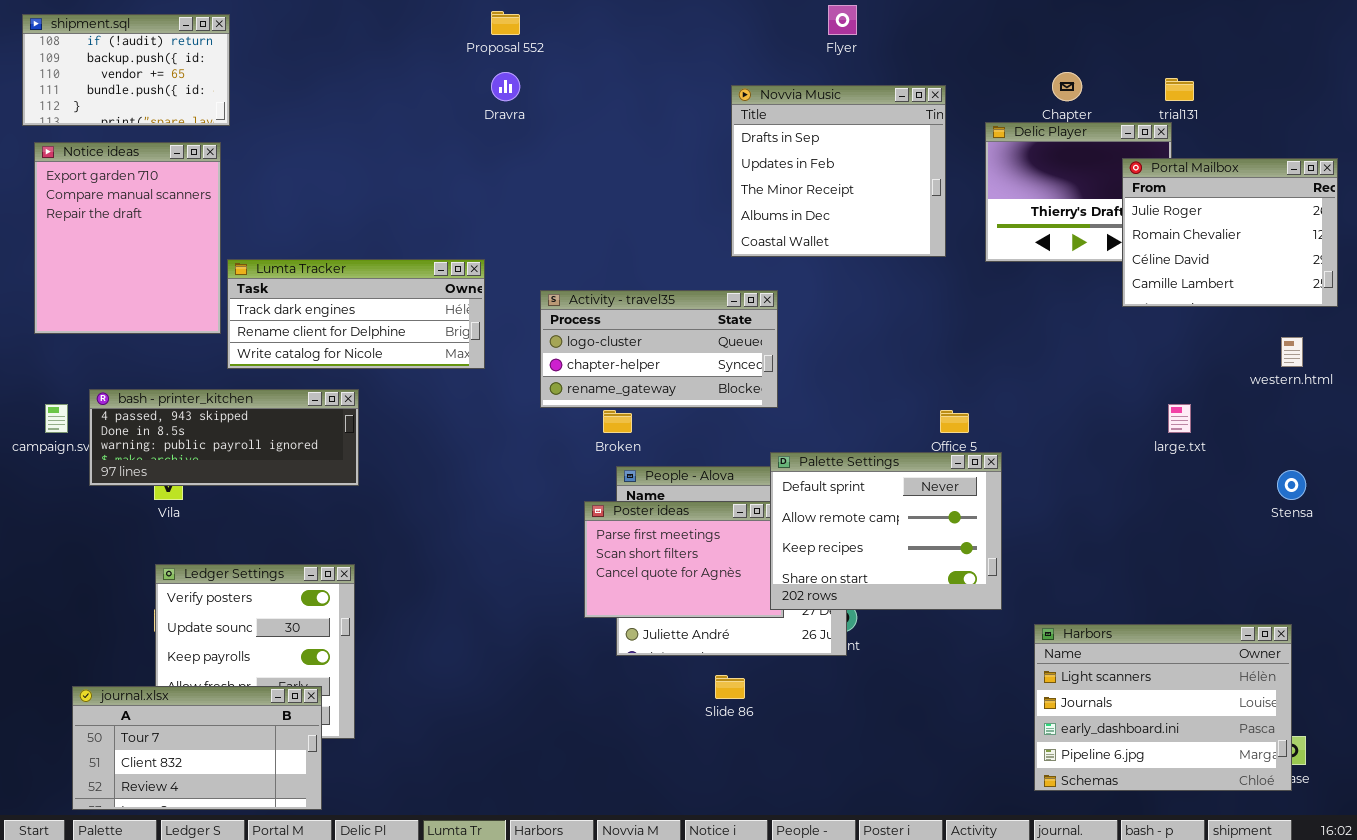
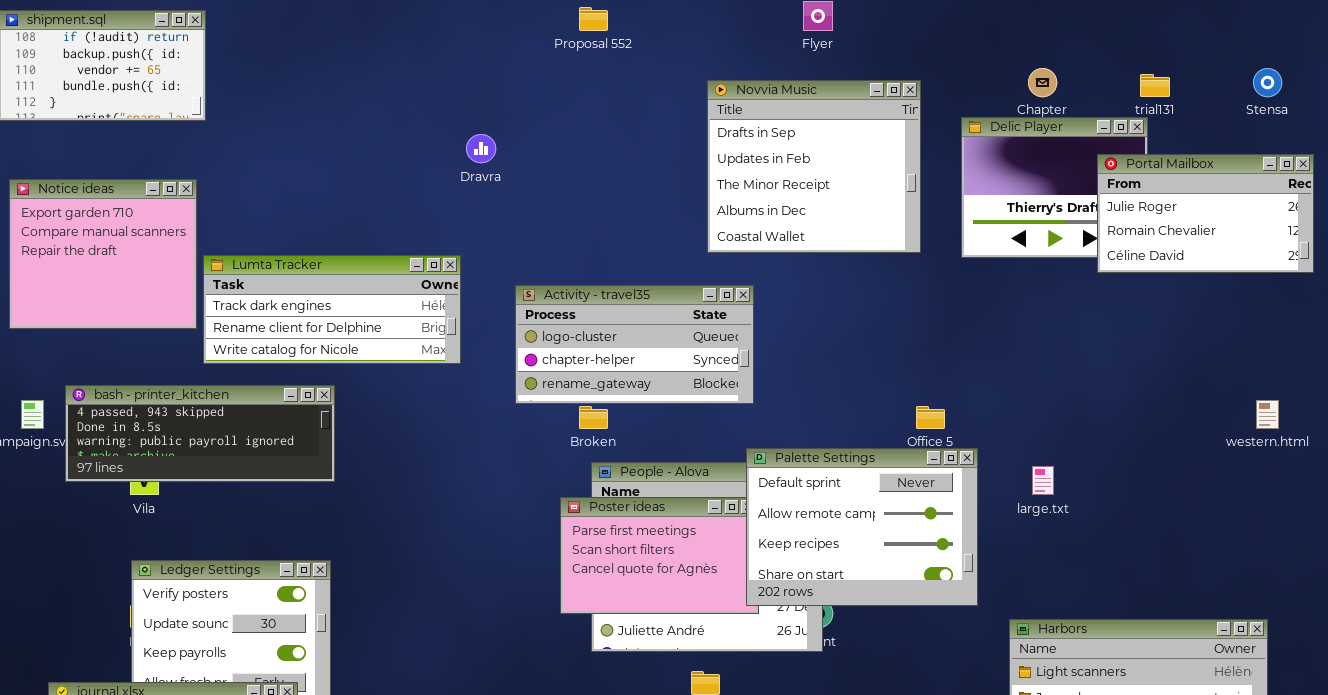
Proposal 552: [491,11,520,35] -> [579,7,608,31], moved
Dravra: [491,72,520,101] -> [466,134,496,163], moved
Notice ideas: [34,142,221,334] -> [9,179,197,329], resized
Portal Mailbox: [1122,158,1338,307] -> [1097,154,1314,273], resized
western.html: [1281,337,1303,367] -> [1256,400,1279,429], moved
large.txt: [1168,404,1191,433] -> [1032,466,1054,495], moved
Stensa: [1277,470,1306,500] -> [1253,68,1282,97], moved

